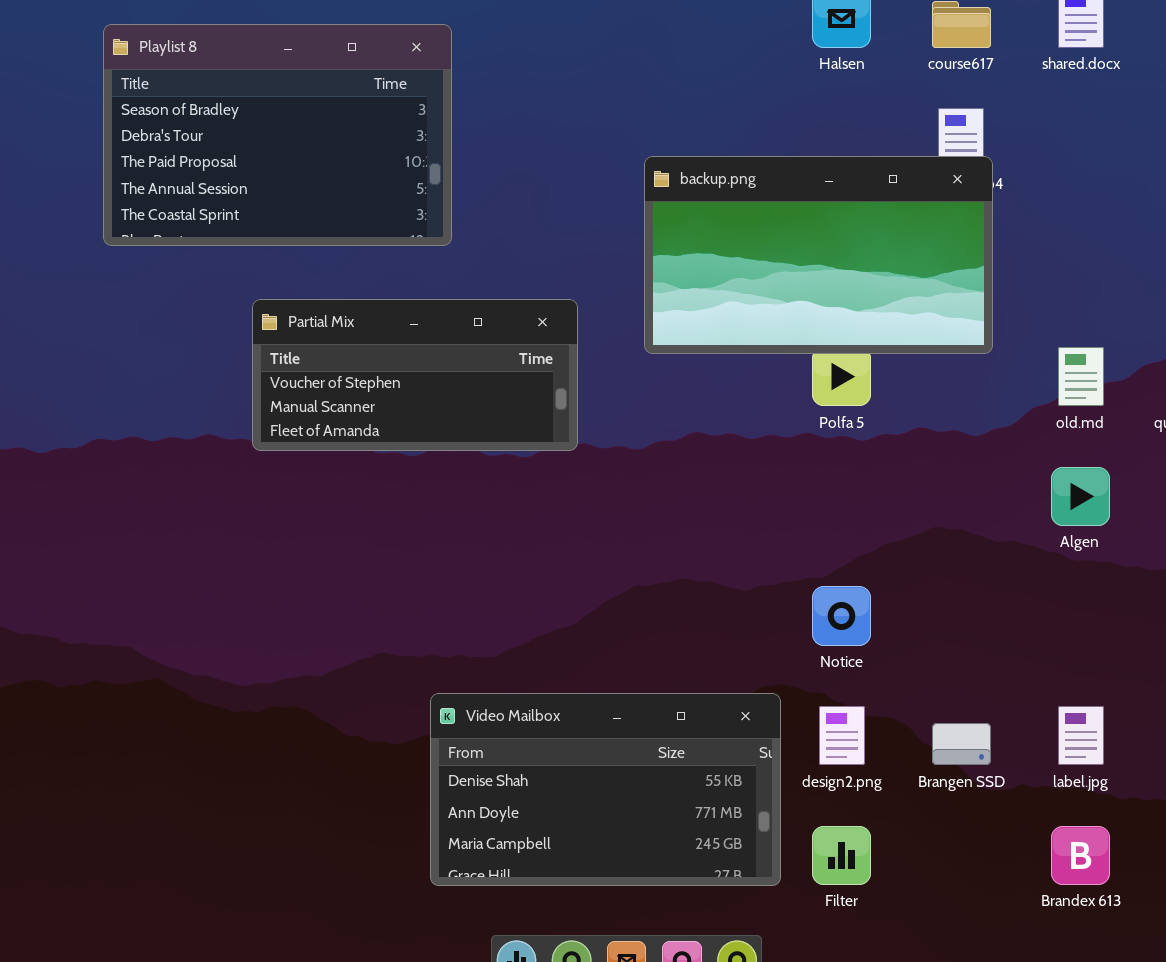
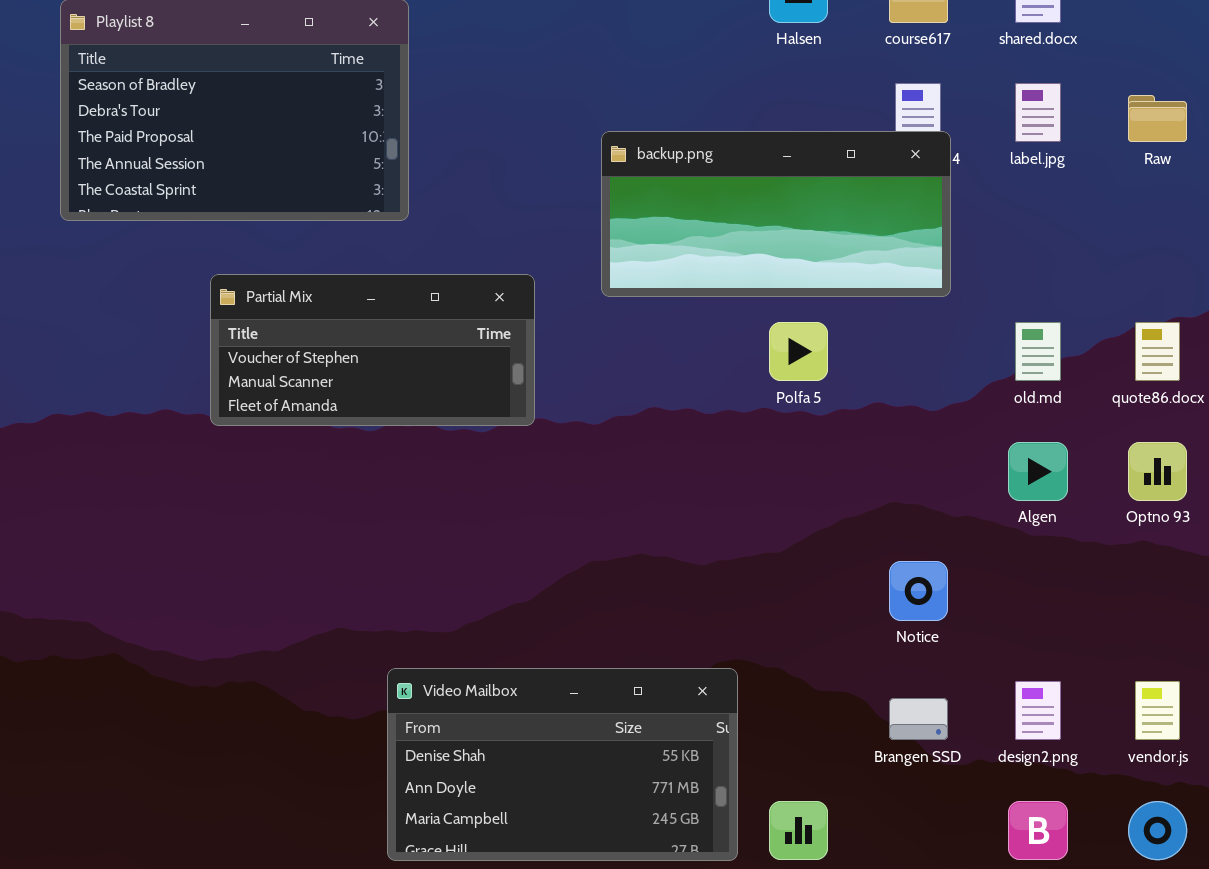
backup.png: [644,156,993,354] -> [601,131,951,297], resized
Notice: [812,586,871,646] -> [889,561,948,621], moved
design2.png: [819,706,865,765] -> [1015,681,1061,740], moved
label.jpg: [1058,706,1104,765] -> [1015,83,1061,142], moved

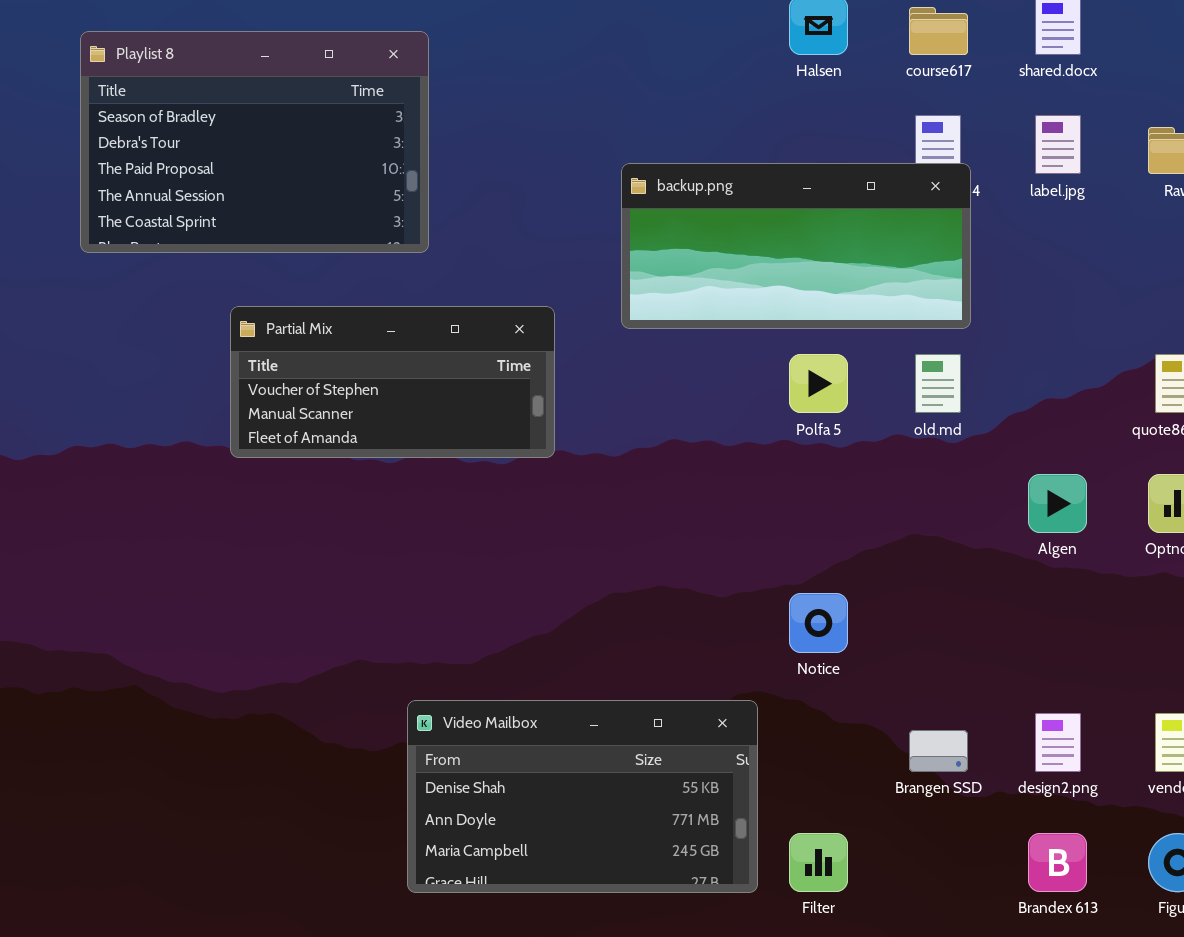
old.md: [1015,322,1061,381] -> [915,354,961,413], moved
Notice: [889,561,948,621] -> [789,593,848,653], moved

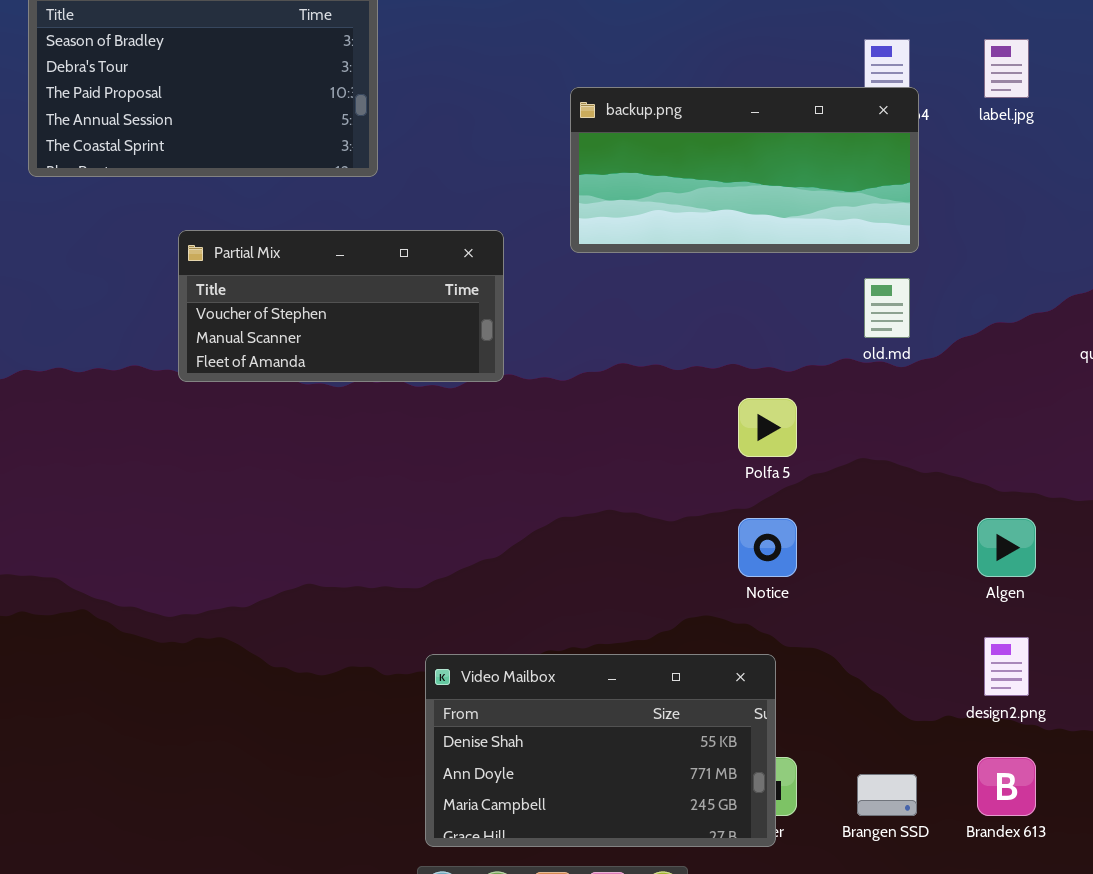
Polfa 5: [789,354,848,413] -> [738,398,797,457], moved
Algen: [1028,474,1087,533] -> [977,518,1036,577], moved
Video Mailbox: [407,700,758,893] -> [425,654,776,847], moved
Brangen SSD: [909,730,968,772] -> [857,774,917,816], moved

